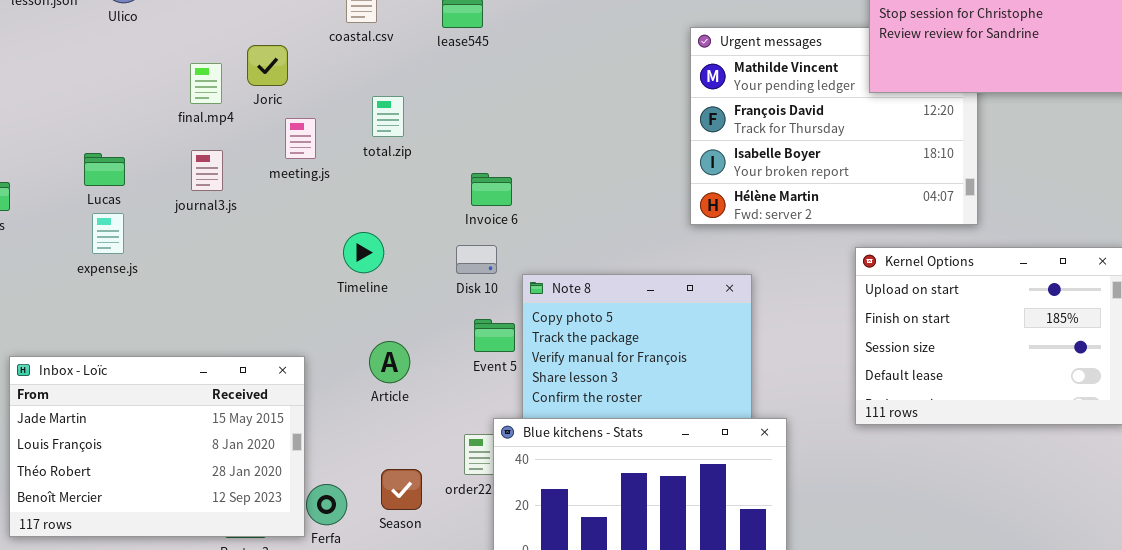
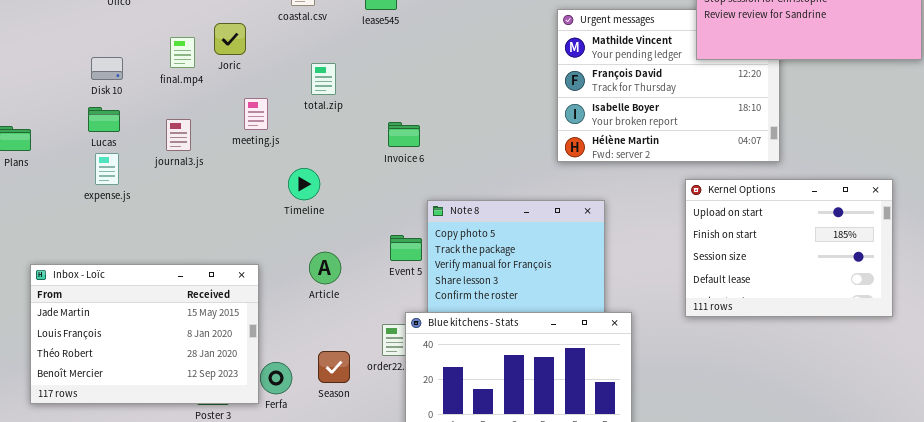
meeting.js: [285,118,316,159] -> [244,98,268,130], moved
journal3.js: [191,150,223,191] -> [166,119,191,151], moved
Disk 10: [456,245,497,274] -> [91,57,123,80], moved

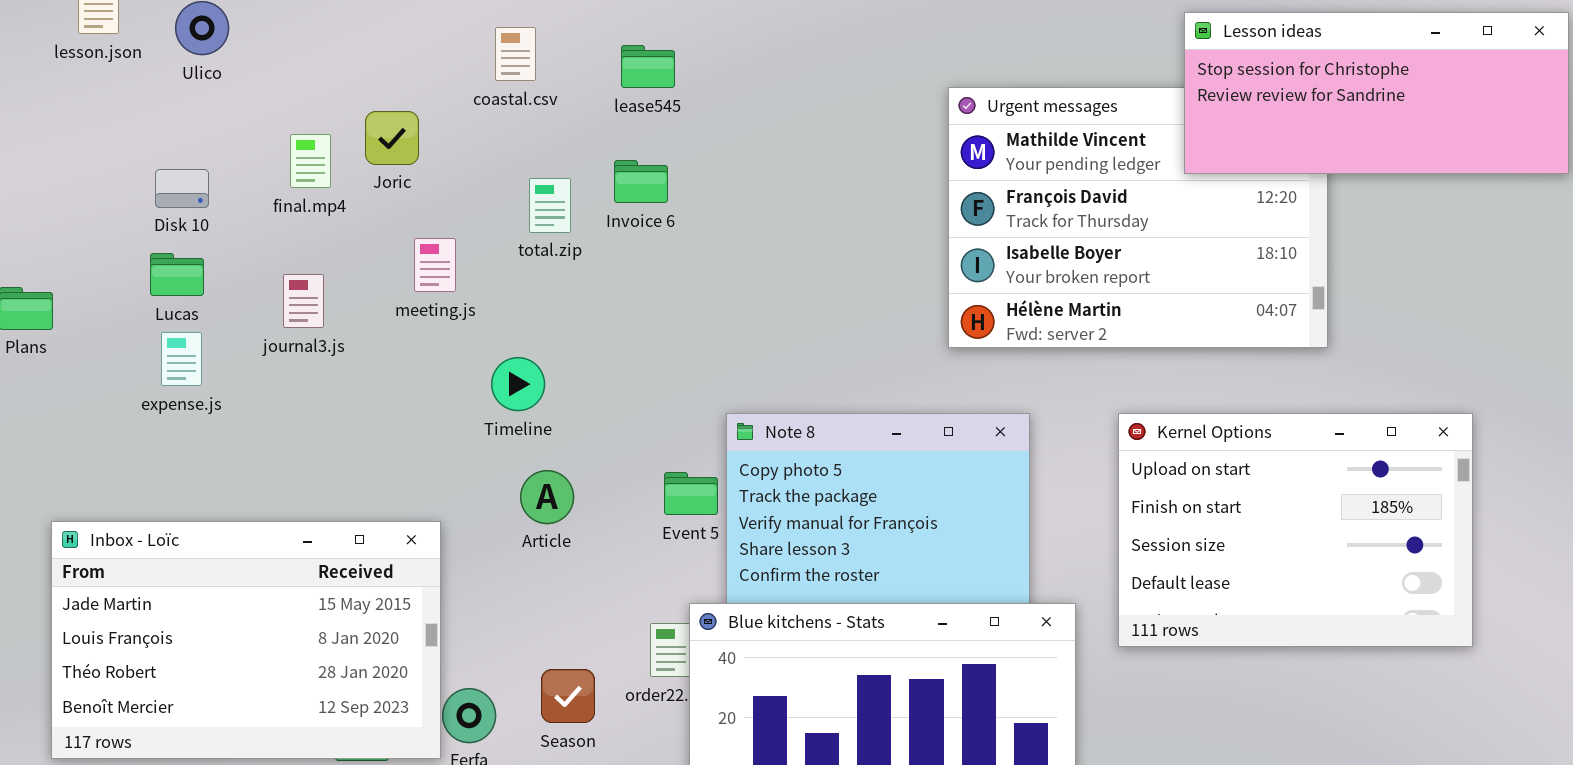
Invoice 6: [388,122,420,147] -> [614,160,668,203], moved
Kernel Options: [685,179,893,317] -> [1118,413,1473,647], moved
Article: [309,252,341,284] -> [520,470,574,524], moved

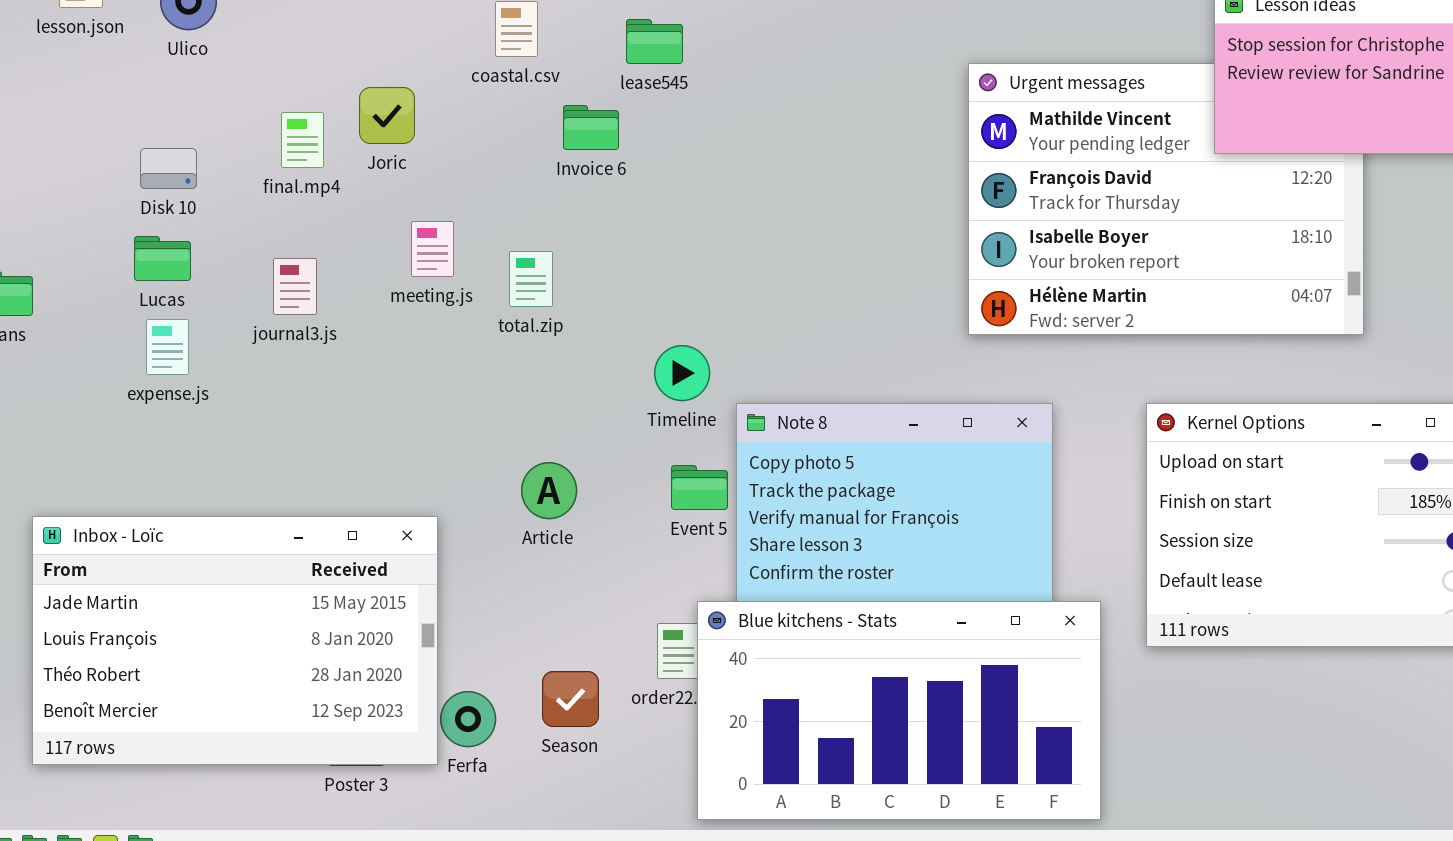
Invoice 6: [614,160,668,203] -> [563,105,619,150], moved
total.zip: [529,178,571,233] -> [509,251,553,307], moved
Timeline: [491,357,545,411] -> [654,345,710,401], moved

